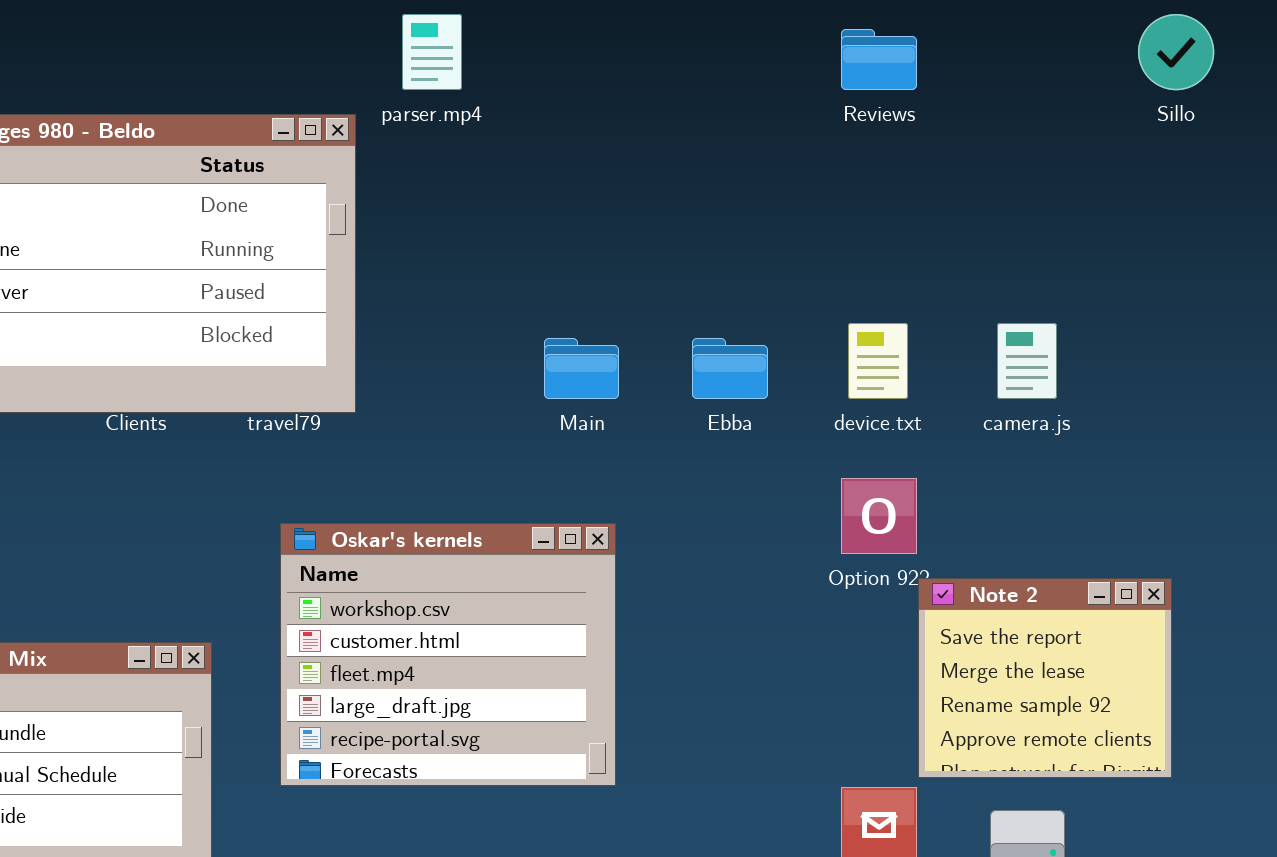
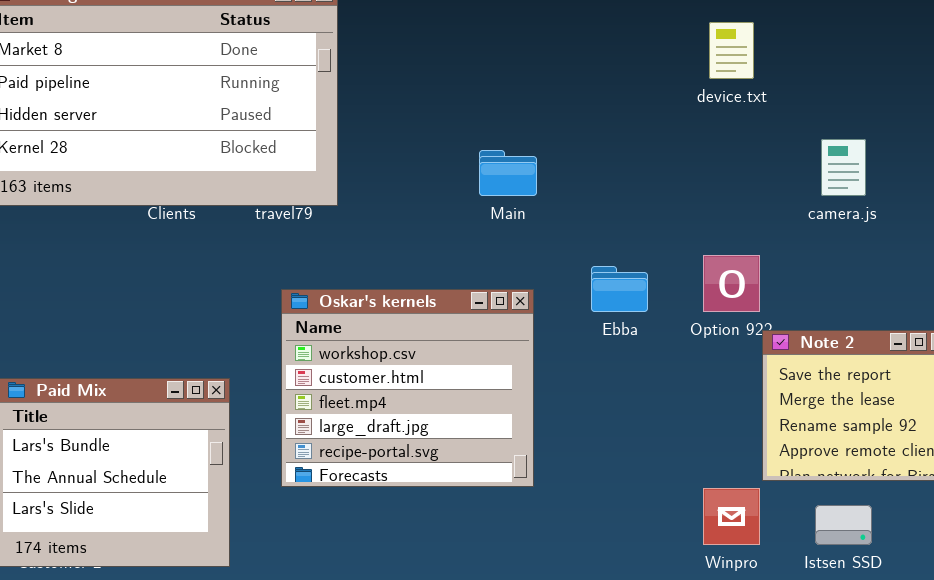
device.txt: [848,323,908,399] -> [709,22,754,79], moved
Ebba: [692,338,768,399] -> [591,266,648,312], moved

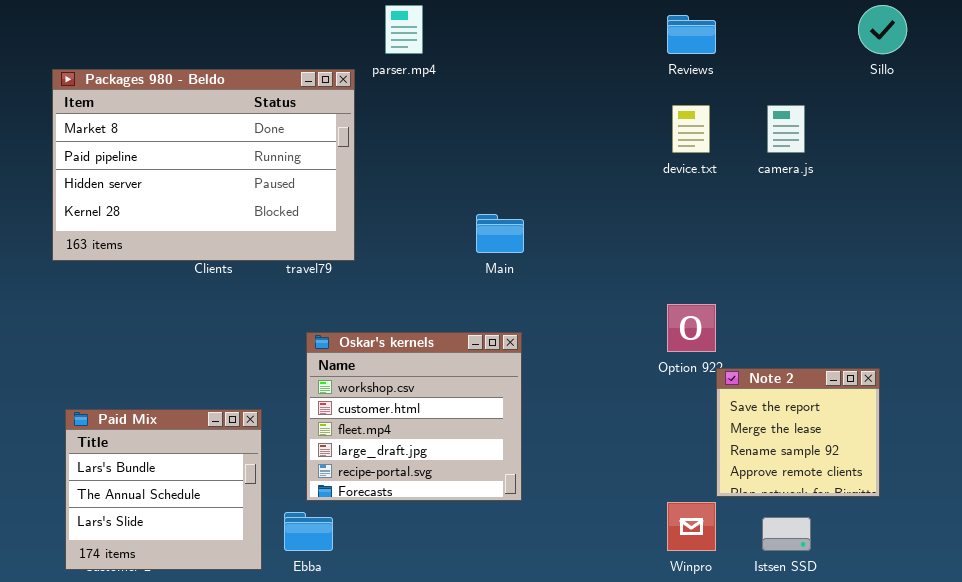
camera.js: [821,139,866,196] -> [767,105,805,153], moved
Ebba: [591,266,648,312] -> [284,512,333,551], moved

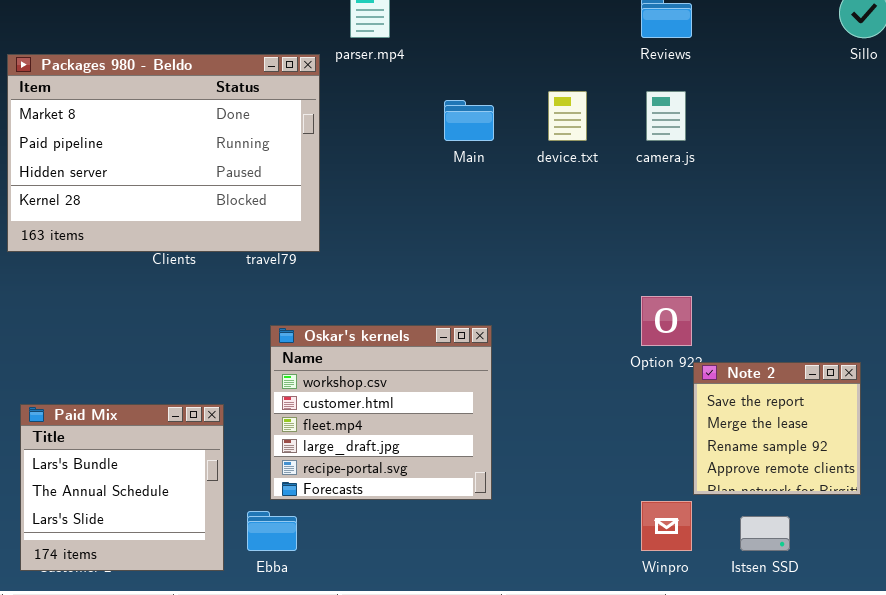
device.txt: [672,105,710,153] -> [548,91,587,141], moved
camera.js: [767,105,805,153] -> [646,91,686,141], moved
Main: [476,214,524,253] -> [444,100,494,141], moved

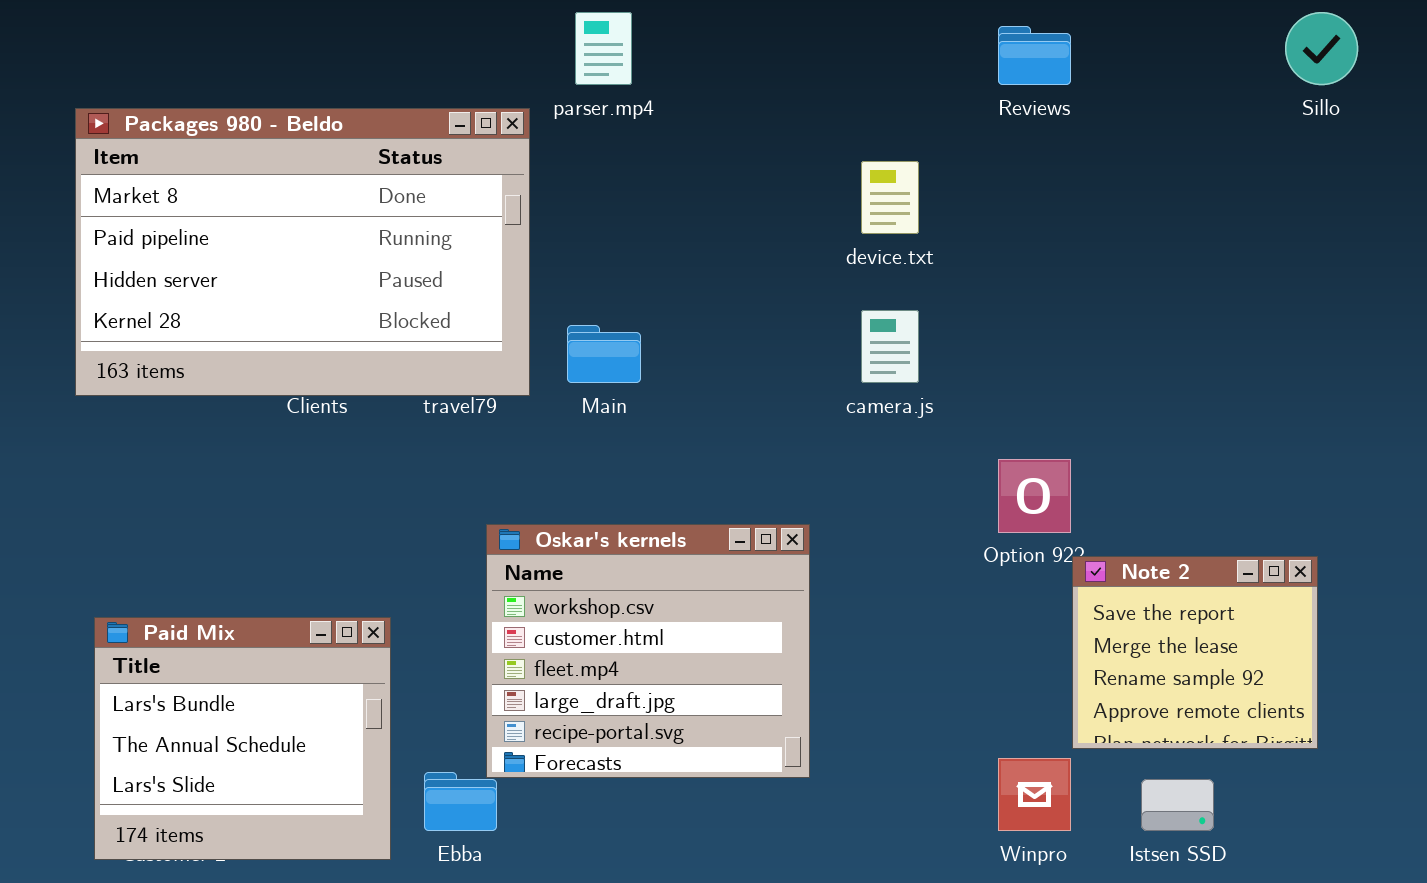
camera.js: [646,91,686,141] -> [861,310,919,383], moved
Main: [444,100,494,141] -> [567,325,641,383], moved
Oskar's kernels: [270,325,492,500] -> [486,524,810,778], moved

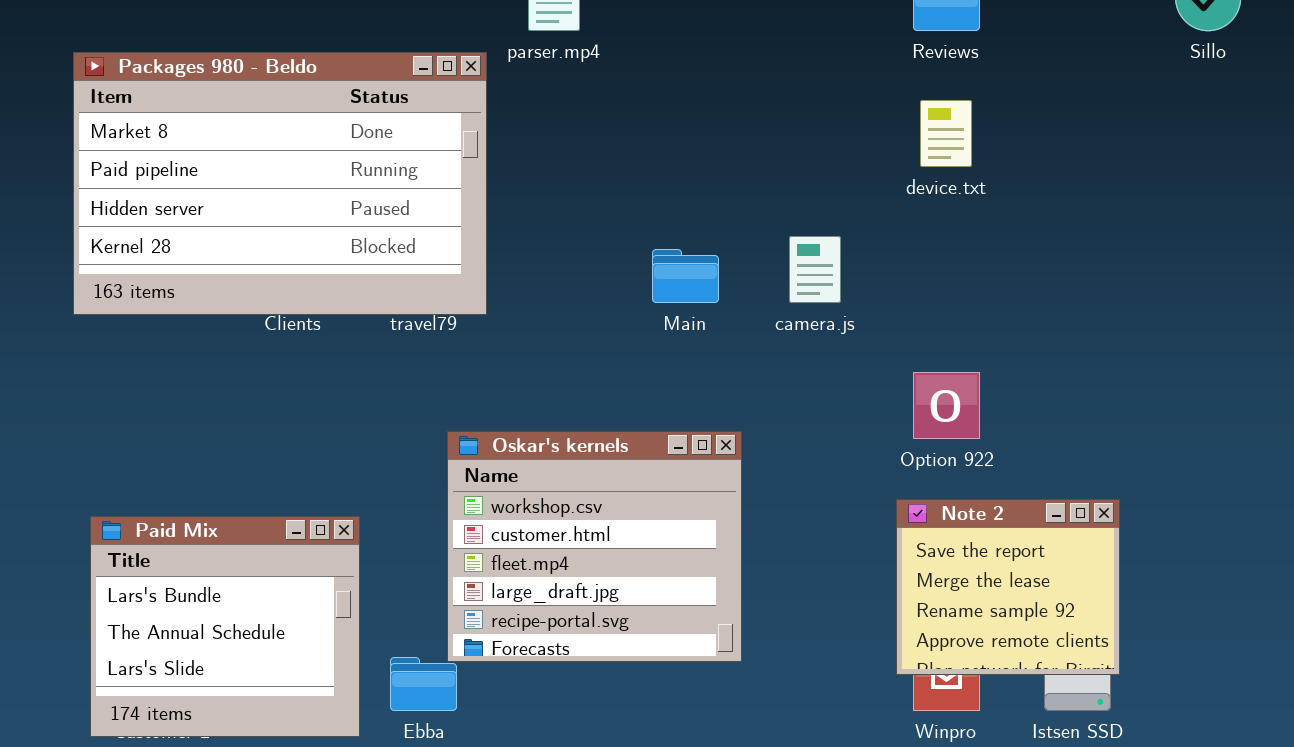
device.txt: [861,161,919,234] -> [920,100,972,167], moved
Main: [567,325,641,383] -> [652,249,719,303], moved
Note 2: [1072,556,1318,749] -> [896,499,1120,675], moved

